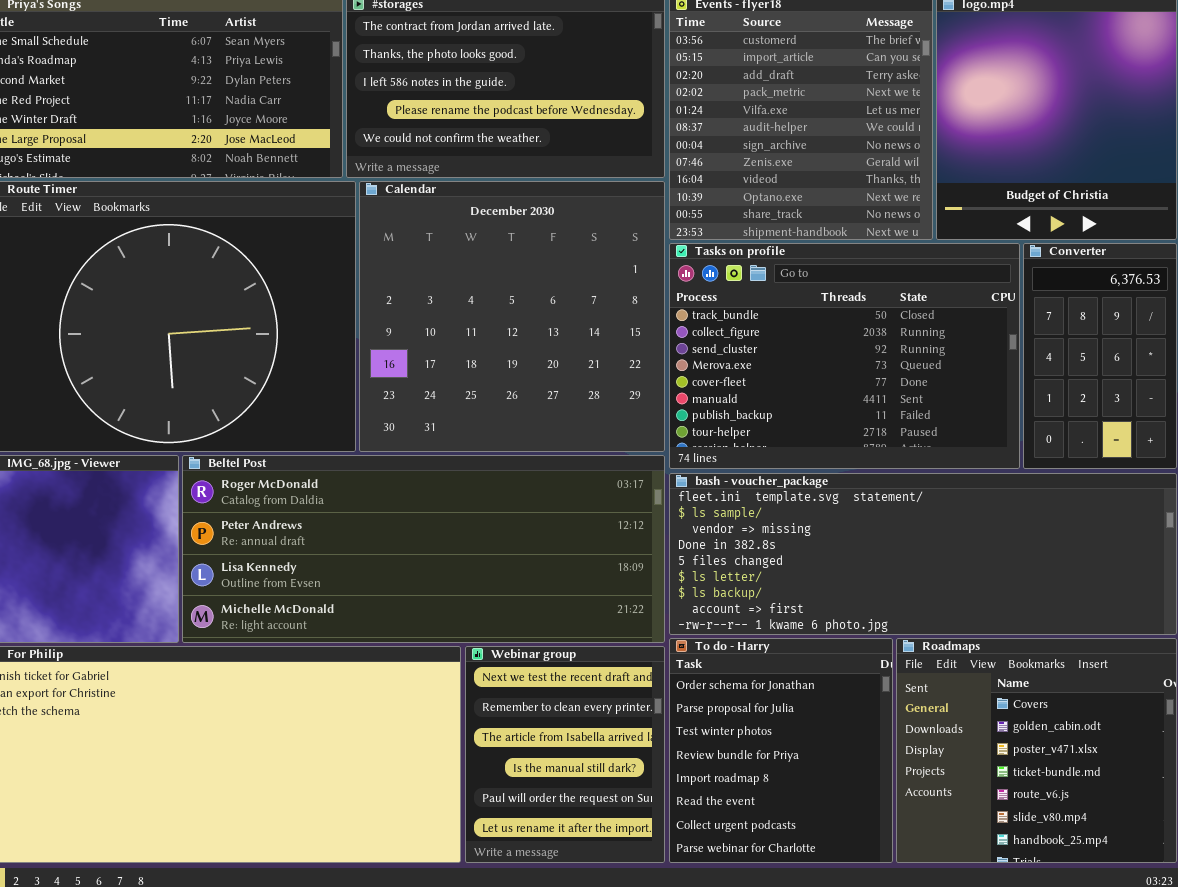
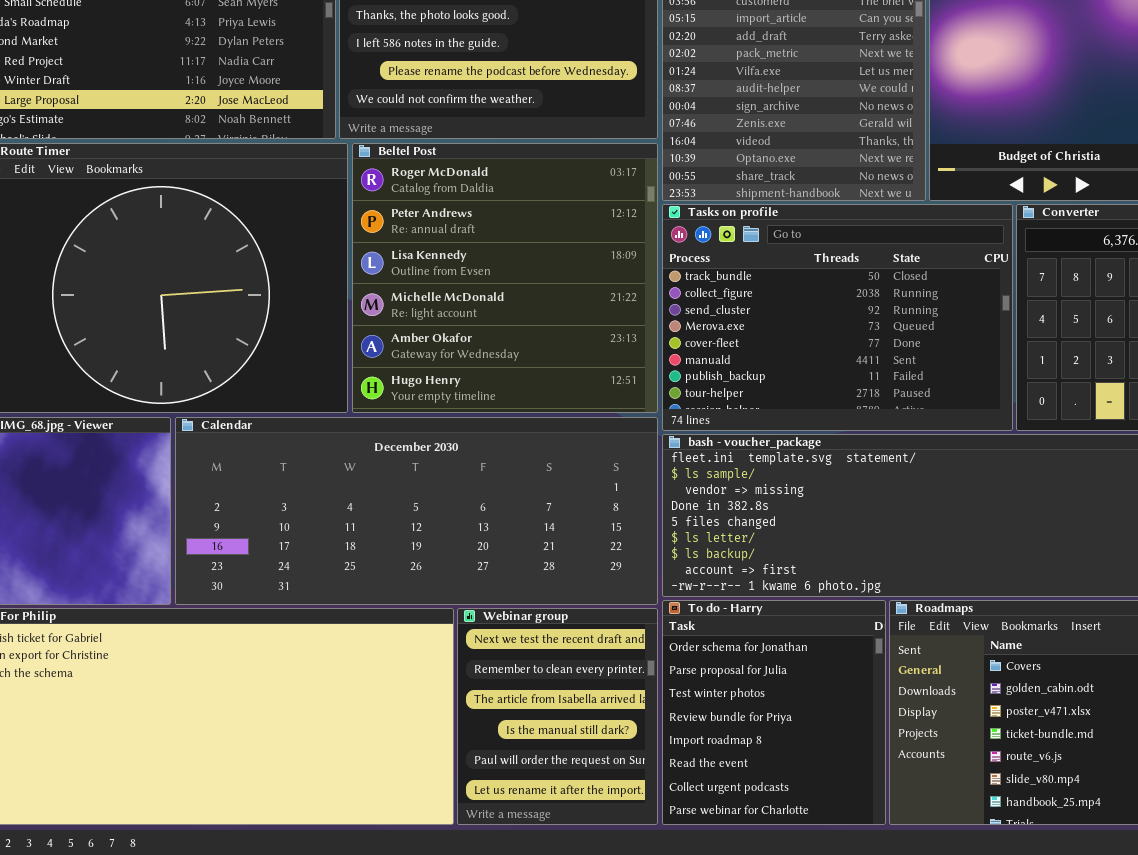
Calendar: [359,181,665,452] -> [175,417,658,605], moved, resized
Beltel Post: [182,455,665,643] -> [352,143,658,413], moved, resized

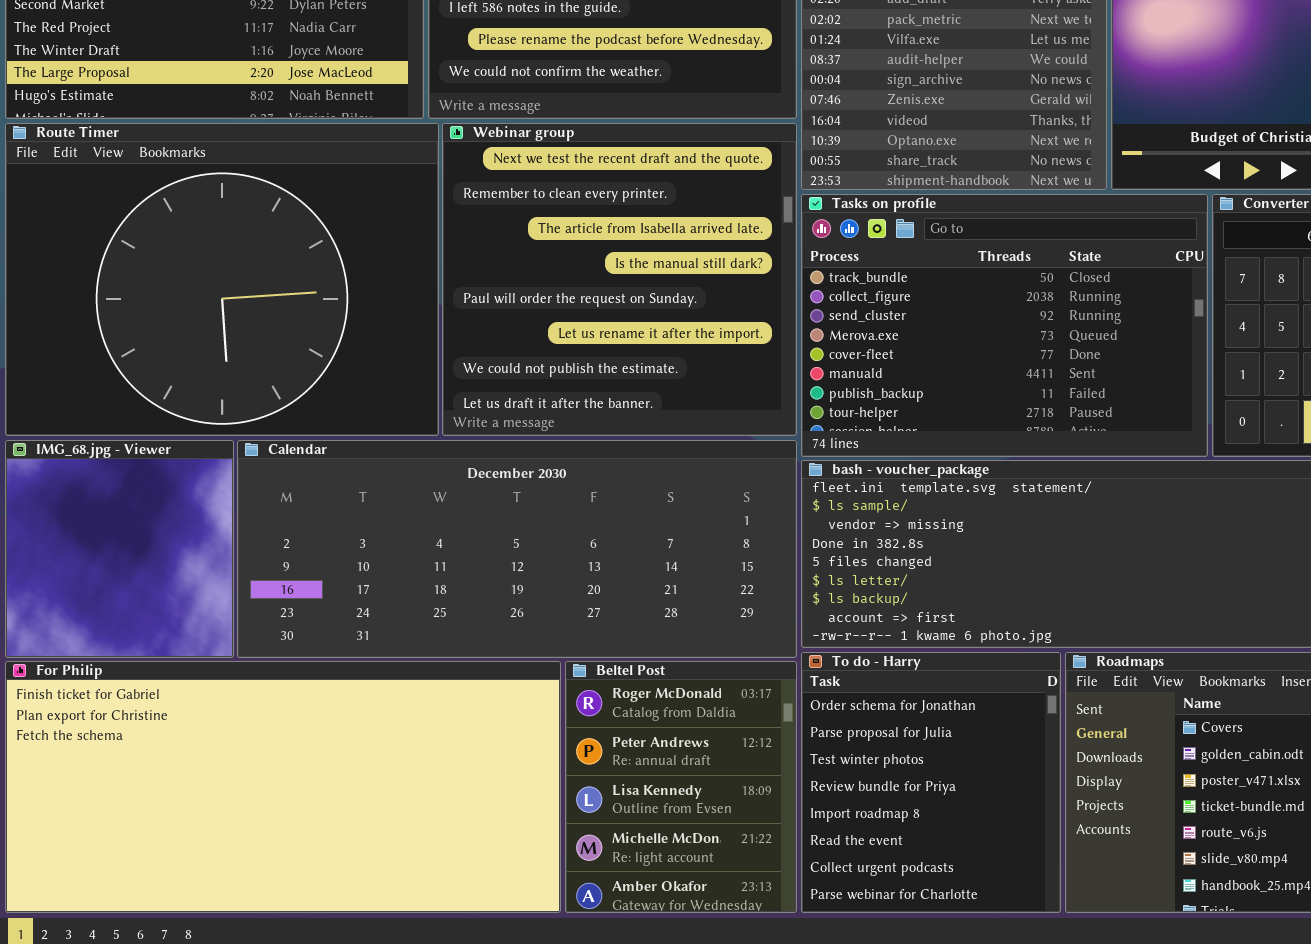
Beltel Post: [352,143,658,413] -> [565,661,797,913], moved, resized
Webinar group: [457,608,658,825] -> [442,123,797,436], moved, resized

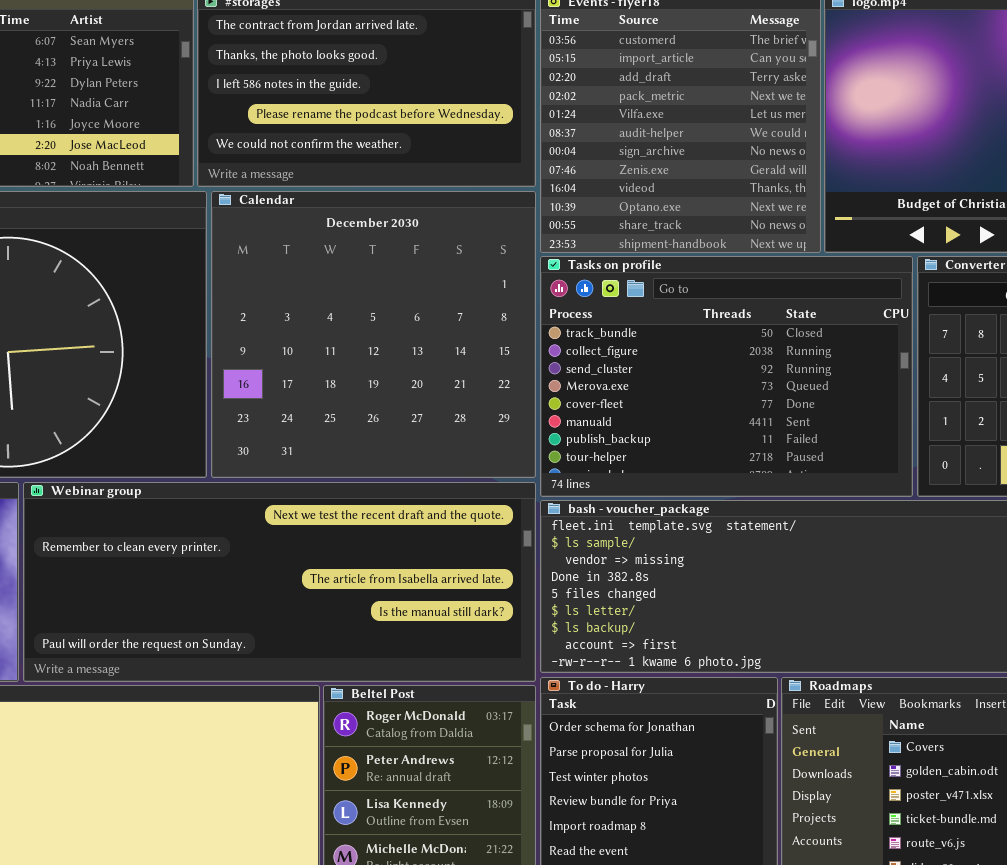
Webinar group: [442,123,797,436] -> [23,482,536,682], moved, resized
Calendar: [237,440,797,658] -> [211,191,536,478], moved, resized

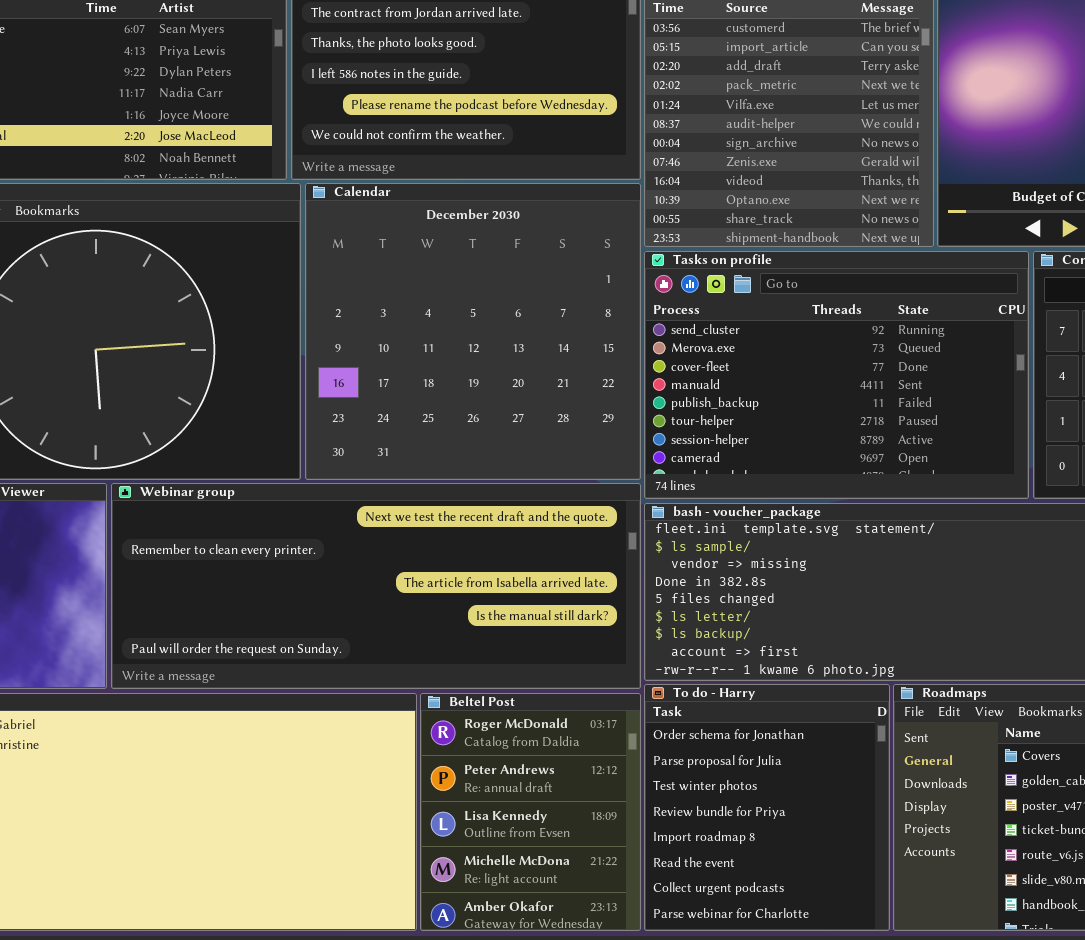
Tasks on profile: [540,256,913,497] -> [644,251,1029,499], scrolled down 2 rows

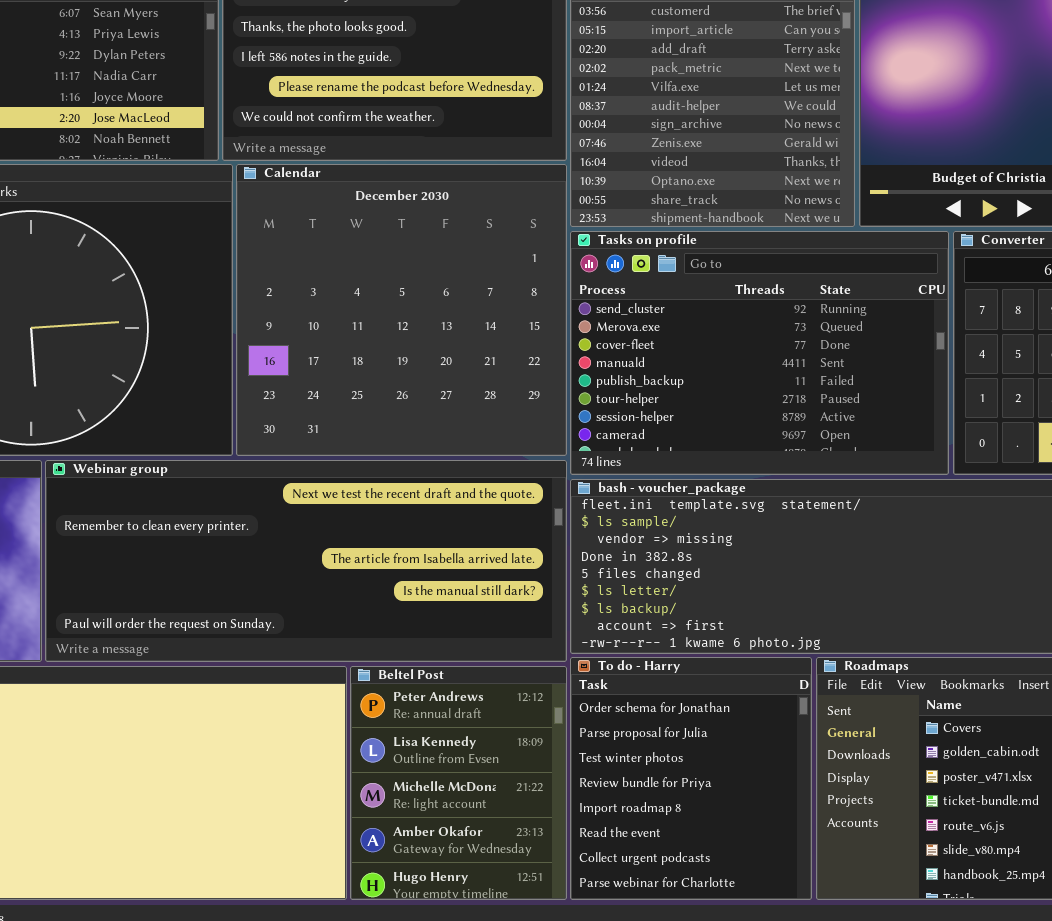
Beltel Post: [420,693,641,931] -> [350,666,567,900], scrolled down 1 row

